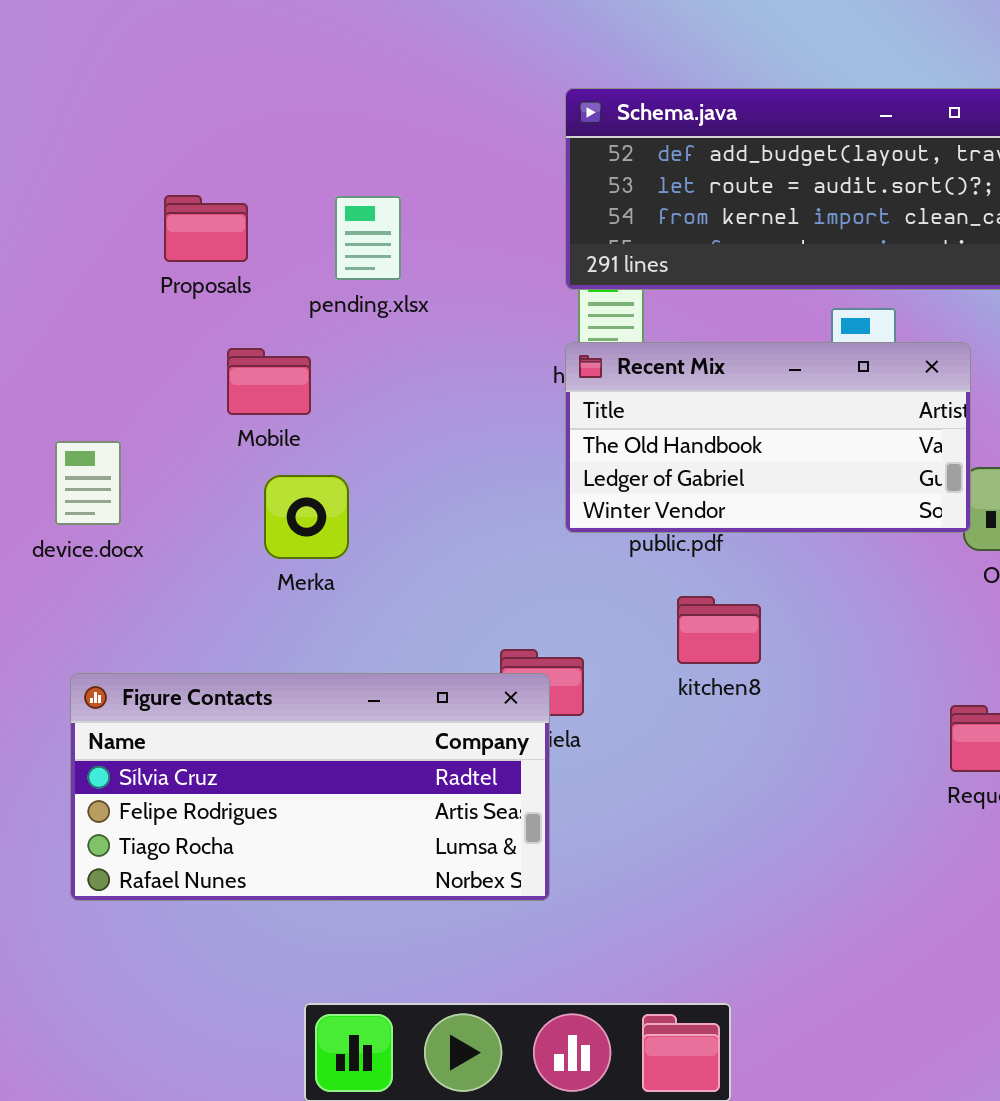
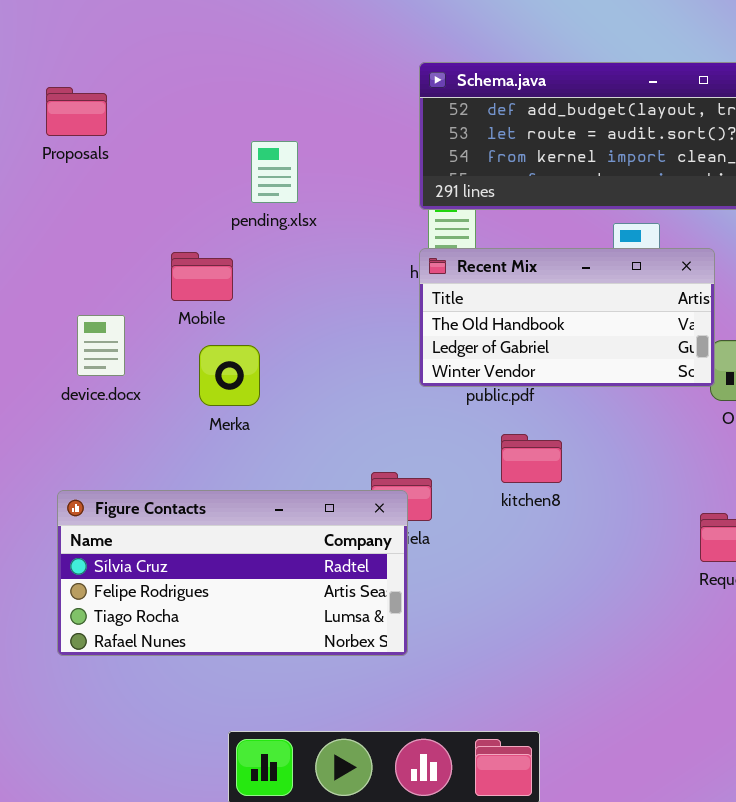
Proposals: [164,195,248,262] -> [46,87,107,136], moved
device.docx: [55,441,121,525] -> [77,315,125,376], moved

